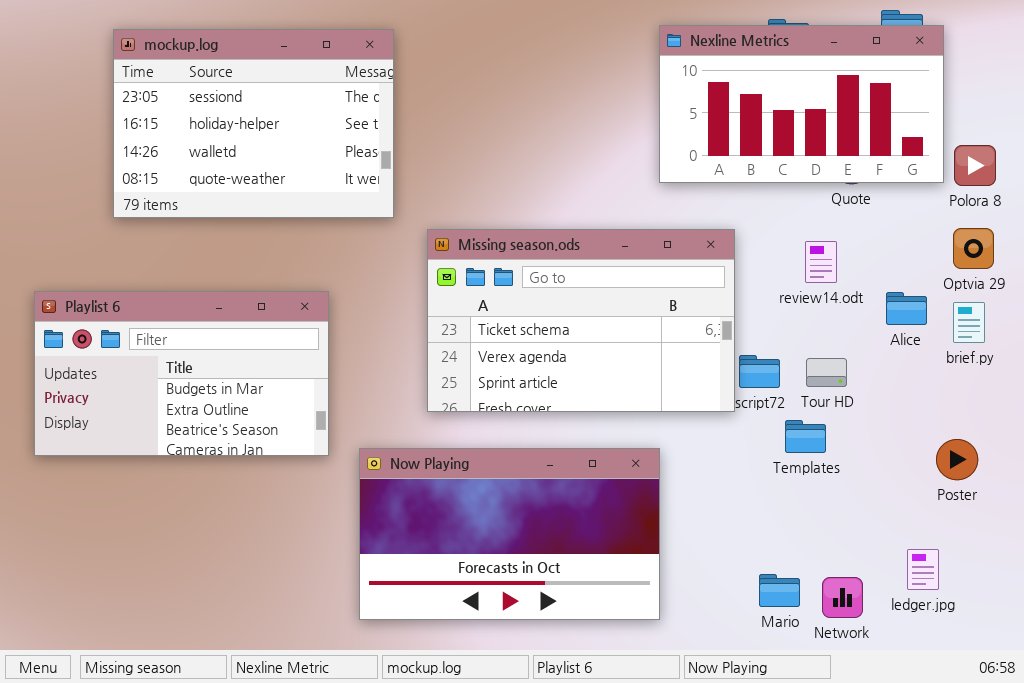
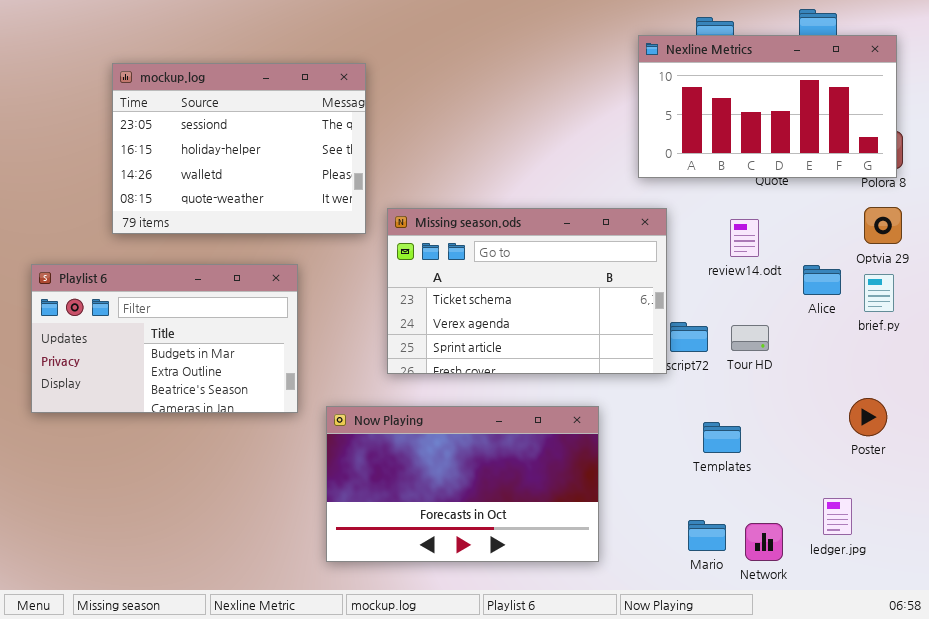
Nexline Metrics: [659,25,944,183] -> [638,35,897,178], moved
mockup.log: [113,29,394,218] -> [112,63,366,234], moved
Templates: [785,420,826,453] -> [703,422,741,453], moved

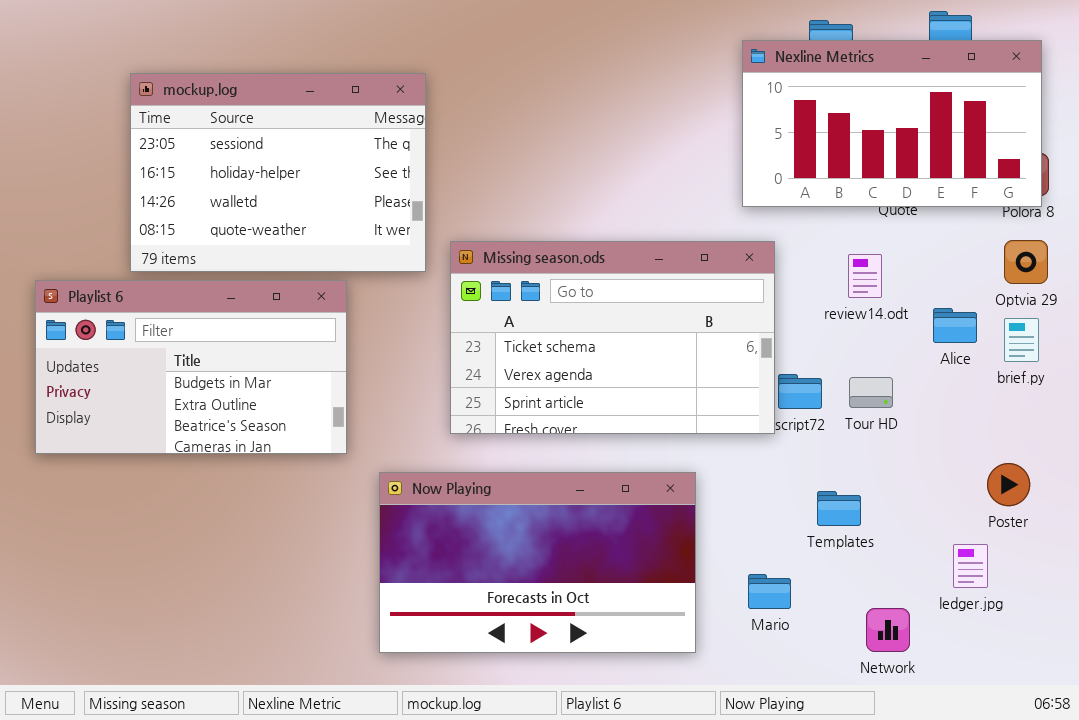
Playlist 6: [31,264,298,413] -> [35,280,347,454], moved
ledger.jpg: [823,498,852,535] -> [953,544,988,588], moved
Mario: [688,520,726,551] -> [748,574,791,609], moved

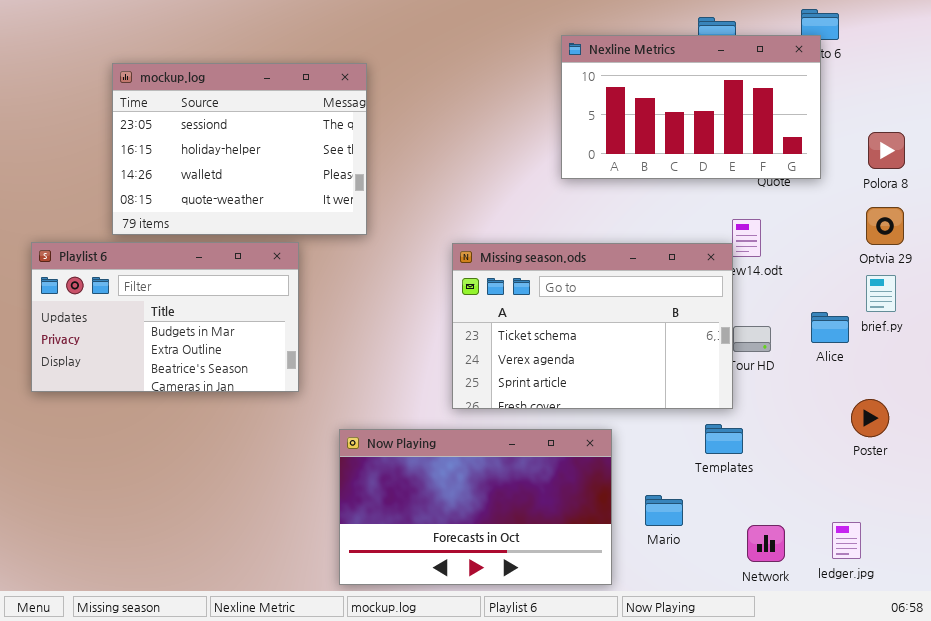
Nexline Metrics: [742,40,1042,207] -> [561,35,821,179], moved
Missing season.ods: [450,241,775,434] -> [452,243,733,409], moved
Alice: [933,308,977,343] -> [811,312,849,343], moved
Now Playing: [379,472,696,653] -> [339,429,612,585], moved
ledger.jpg: [953,544,988,588] -> [832,522,861,559], moved

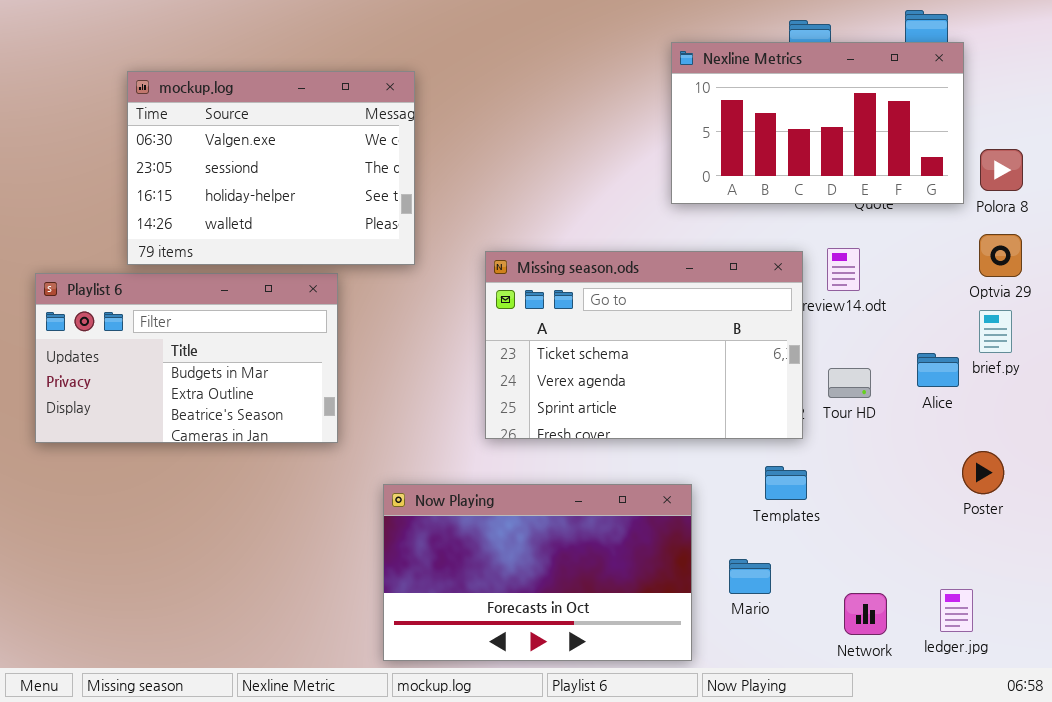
Nexline Metrics: [561,35,821,179] -> [671,42,964,204], moved
mockup.log: [112,63,367,235] -> [127,71,415,265], scrolled up 1 row
Missing season.ods: [452,243,733,409] -> [485,251,803,439], moved
Templates: [705,424,743,454] -> [765,466,807,500], moved

